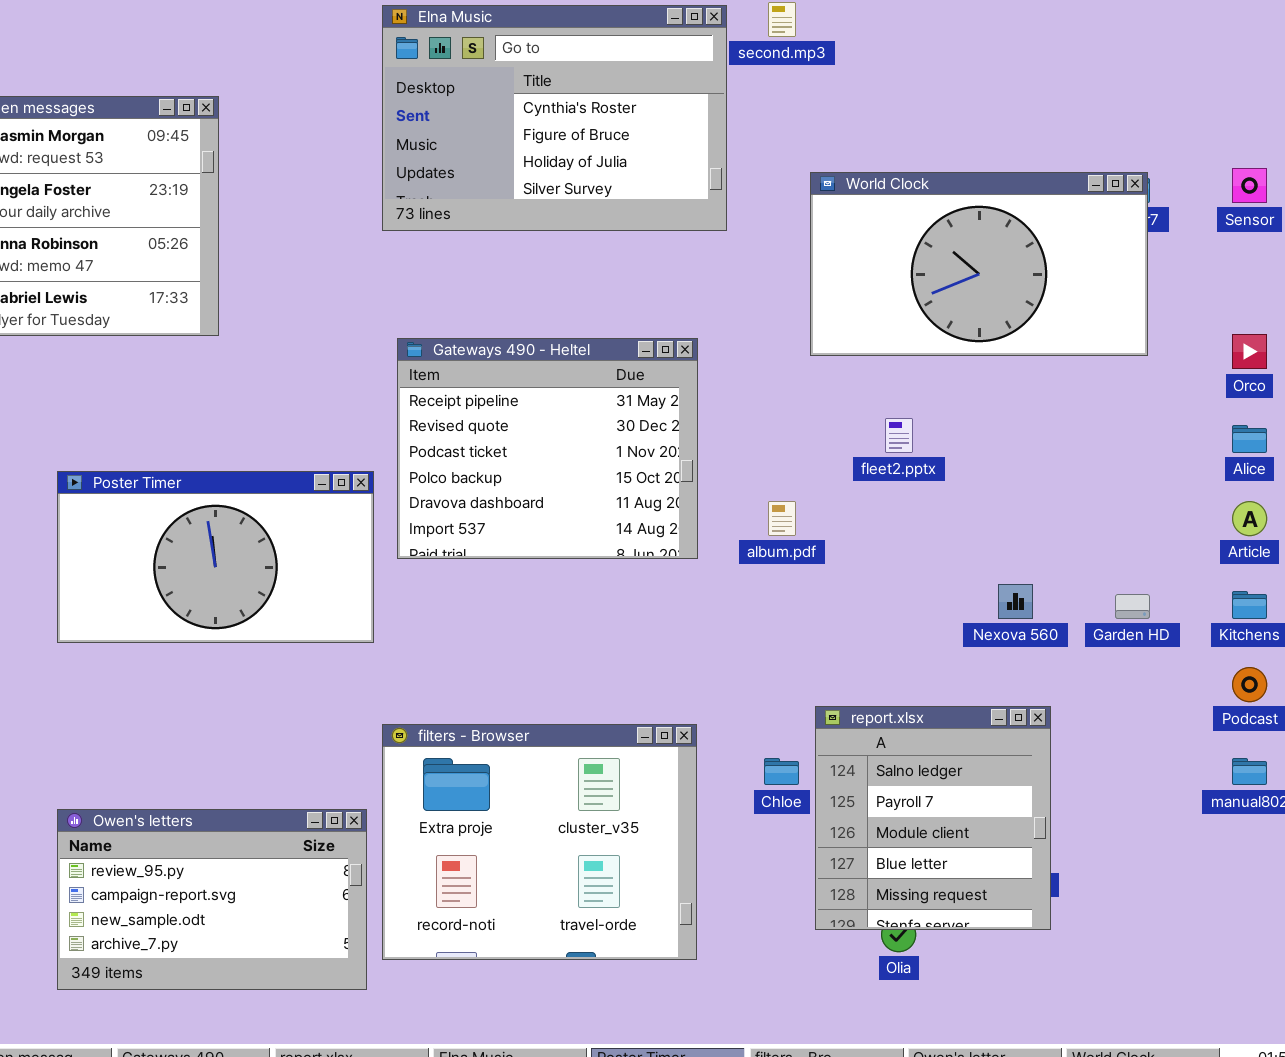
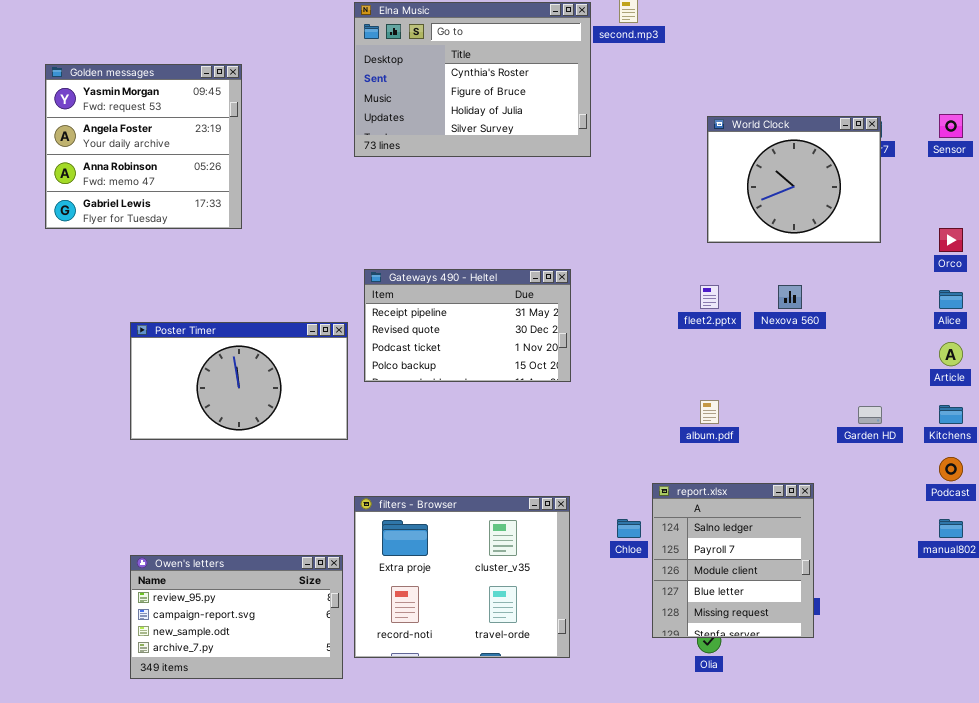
World Clock: [810,172,1148,356] -> [707,116,881,243], resized
Gateways 490 - Heltel: [397,338,698,559] -> [364,269,571,382], resized
album.pdf: [768,501,796,536] -> [700,400,719,424], moved
Nexova 560: [998,584,1033,619] -> [778,285,802,309], moved

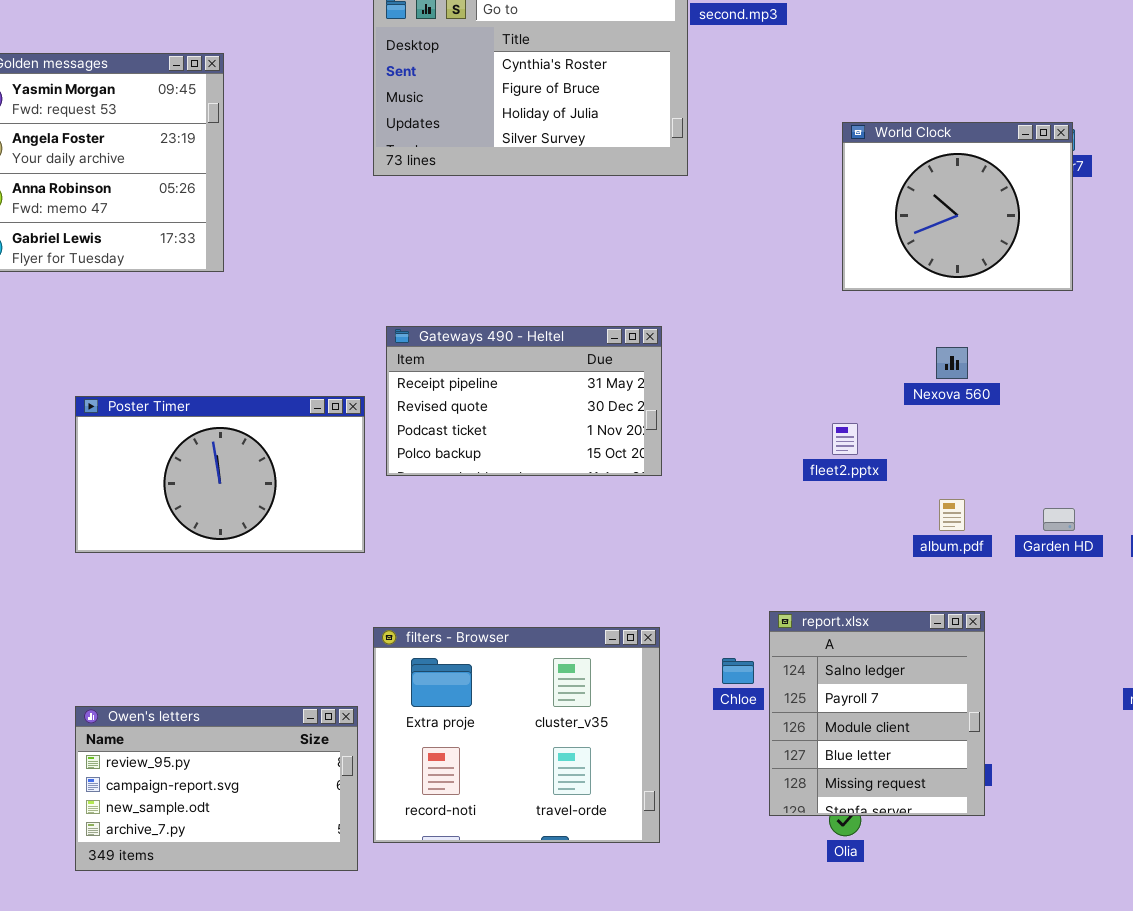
fleet2.pptx: [700,285,719,309] -> [832,423,858,455], moved
album.pdf: [700,400,719,424] -> [939,499,965,531], moved

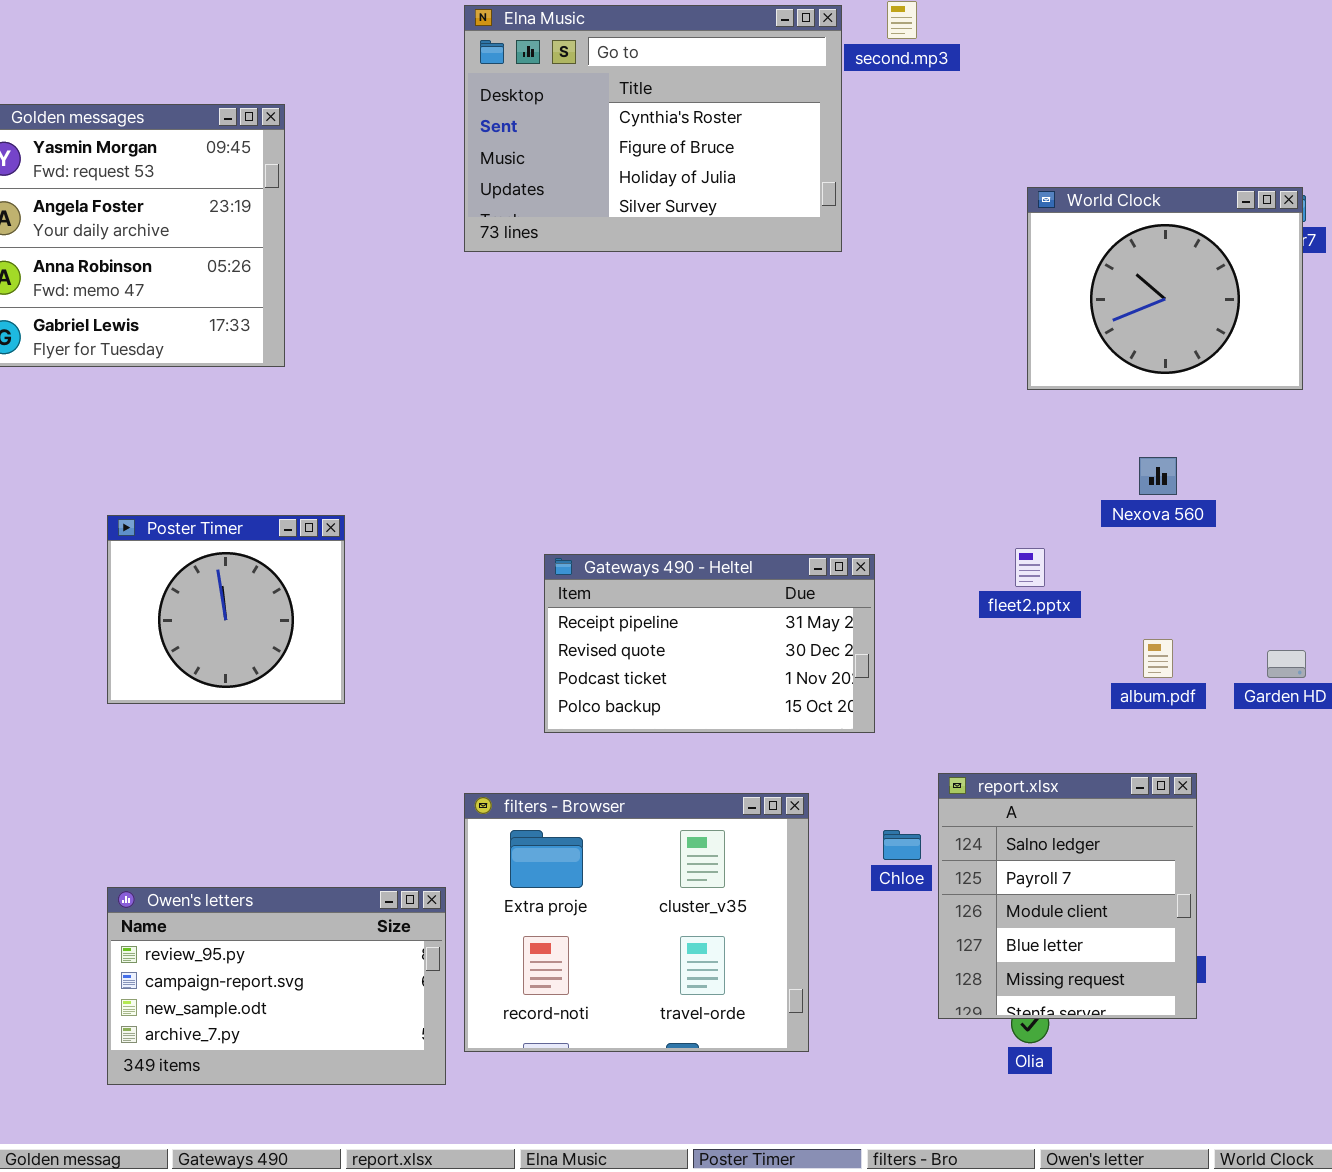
Gateways 490 - Heltel: [386,326,662,476] -> [544,554,875,733], moved
Poster Timer: [75,396,365,553] -> [107,515,345,704], resized

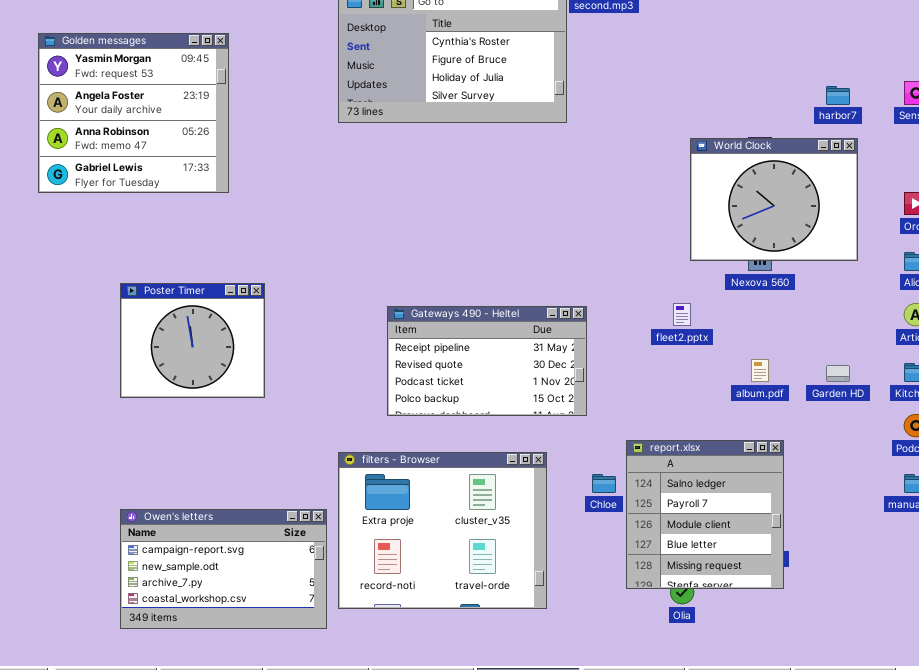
World Clock: [1027,187,1303,390] -> [690,138,858,261], moved
Owen's letters: [107,887,446,1085] -> [120,509,327,629], scrolled down 1 row

